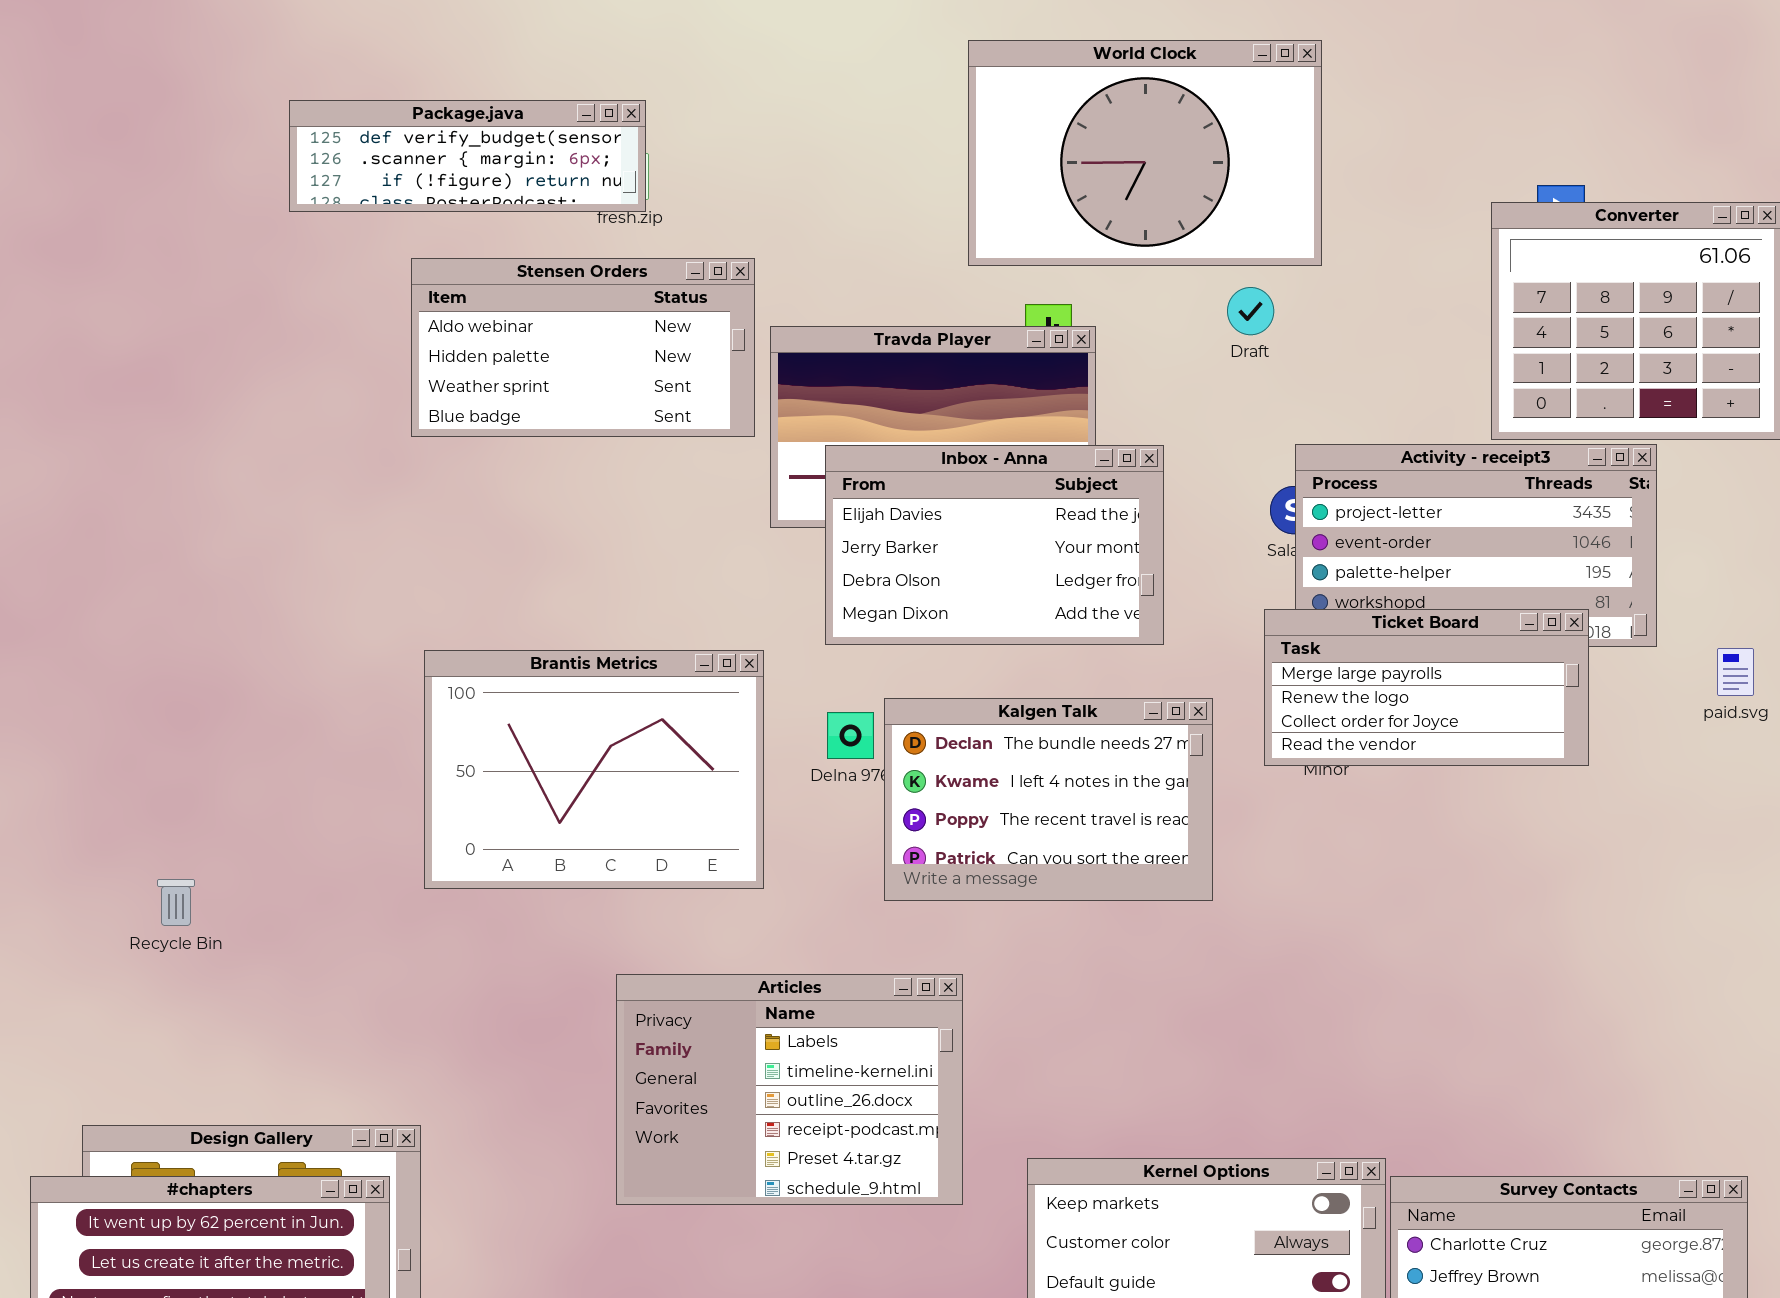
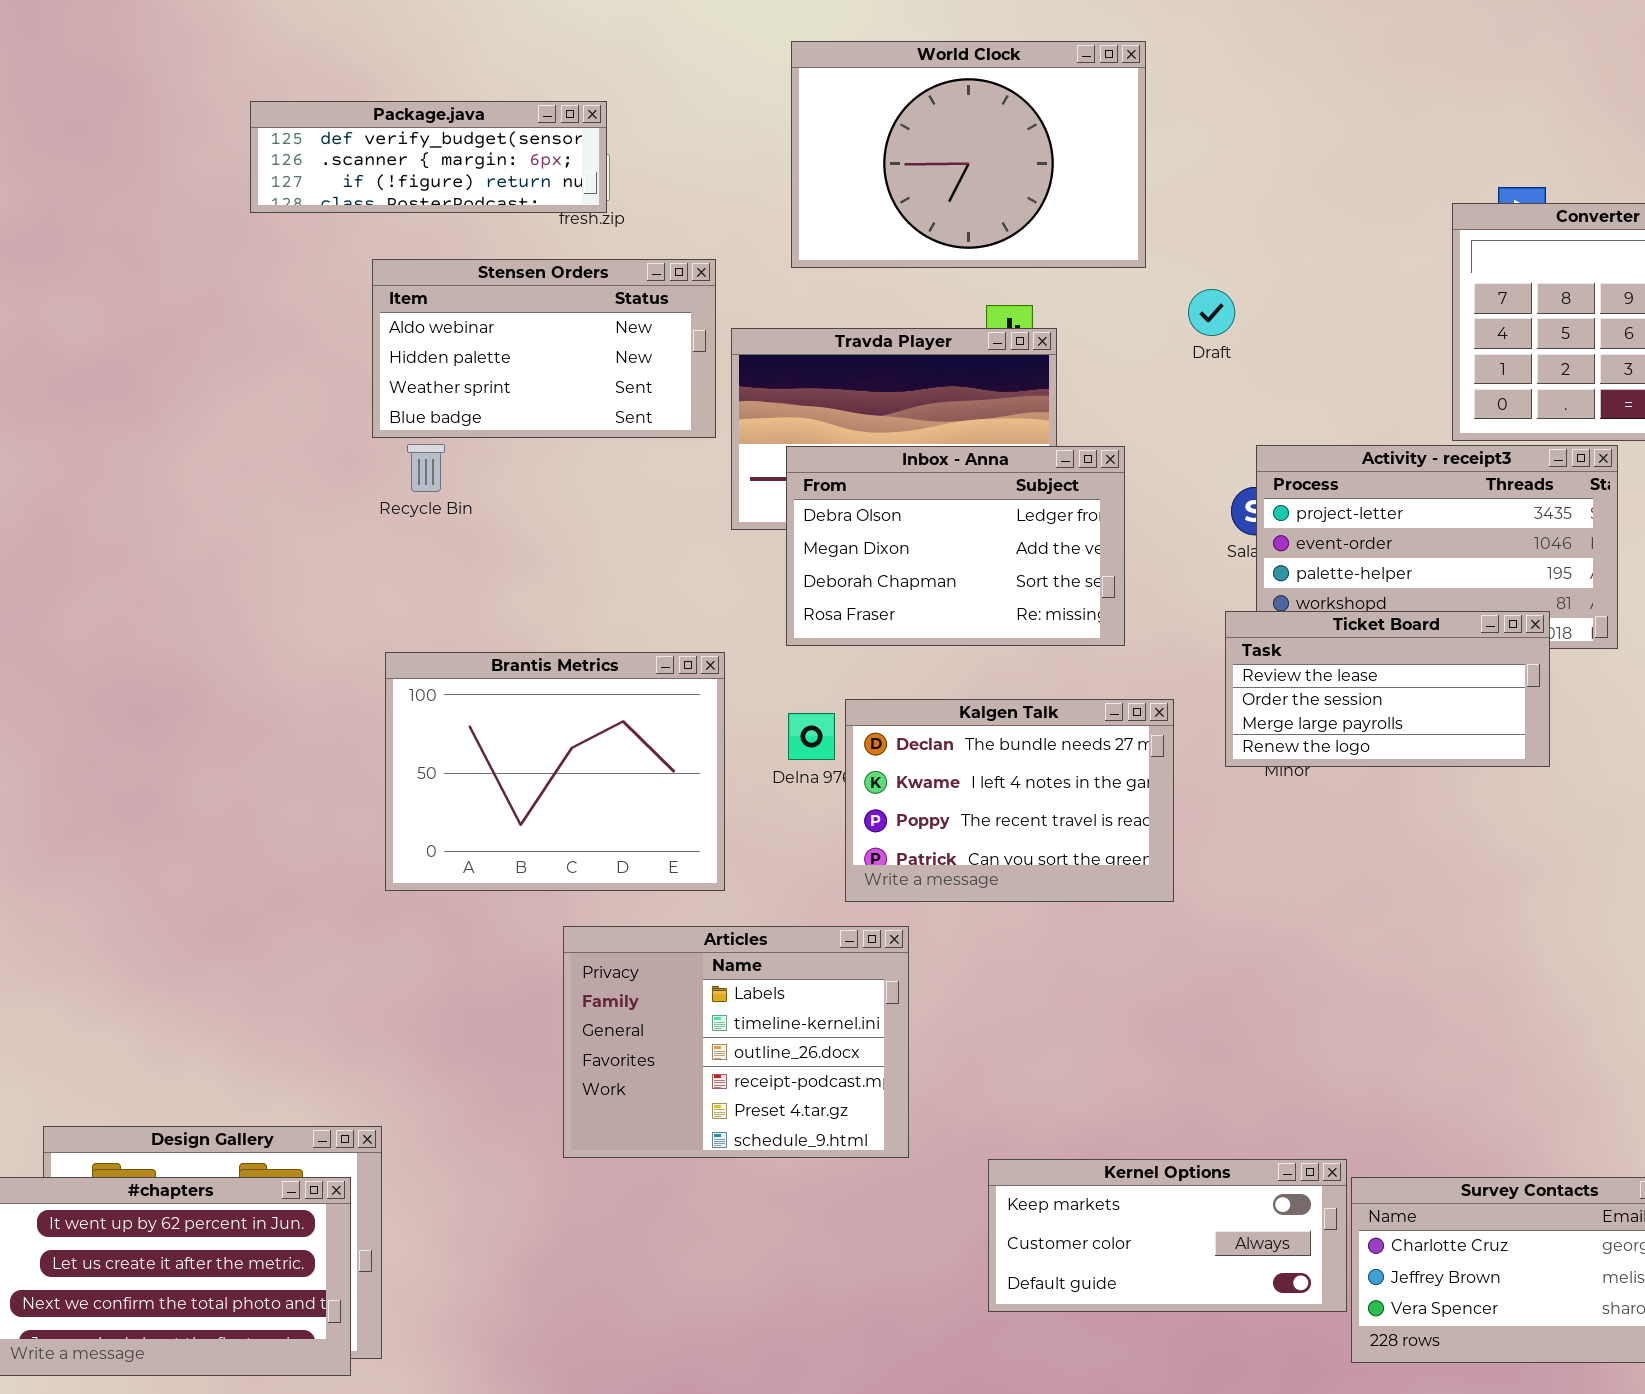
World Clock: [968,40,1322,266] -> [791,41,1146,268], moved
Inbox - Anna: [825,445,1164,645] -> [786,446,1125,646], scrolled down 2 rows
Ticket Board: [1264,609,1589,766] -> [1225,611,1550,767], scrolled up 2 rows
Recycle Bin: [157,879,195,926] -> [407,444,445,492], moved
Articles: [616,974,963,1205] -> [563,926,909,1158], moved

